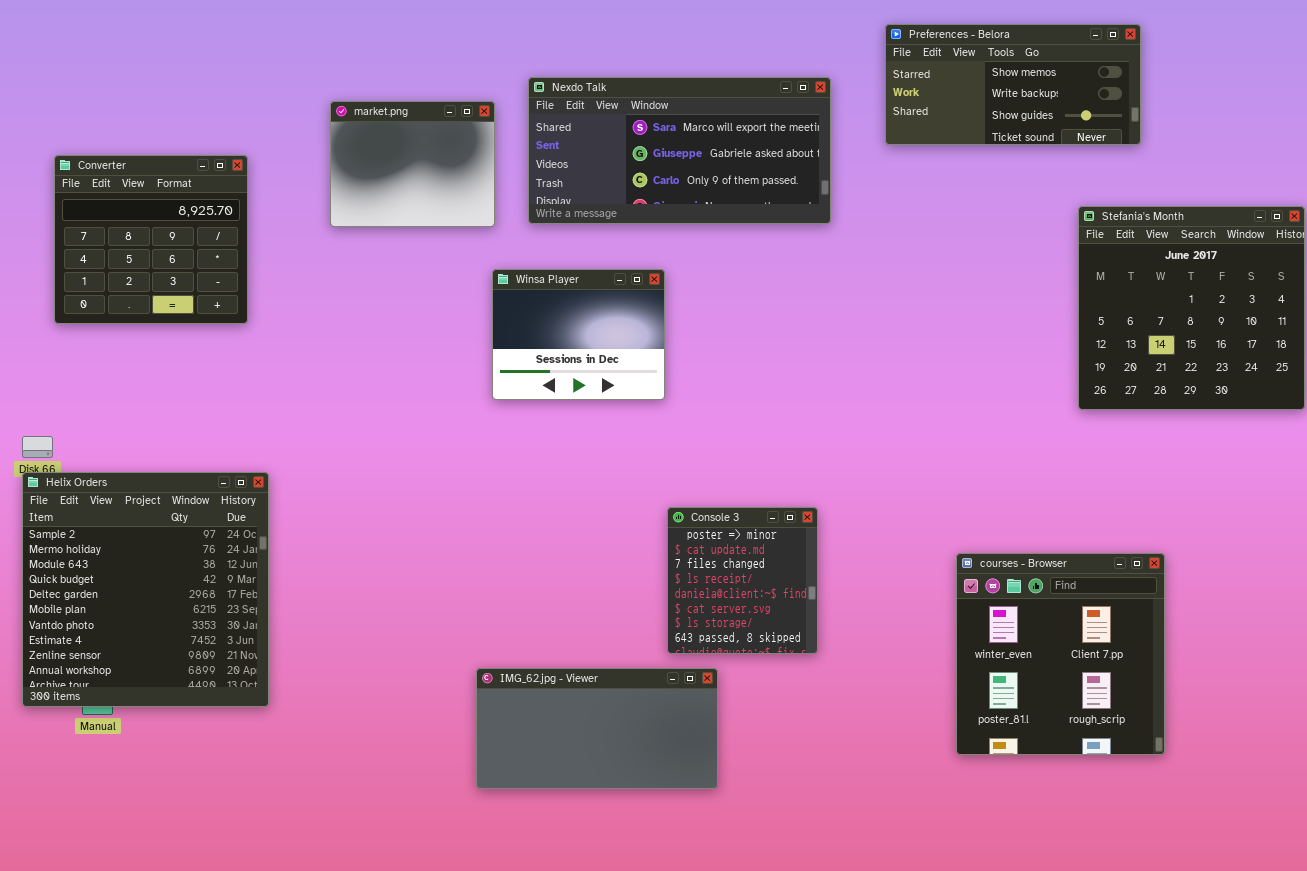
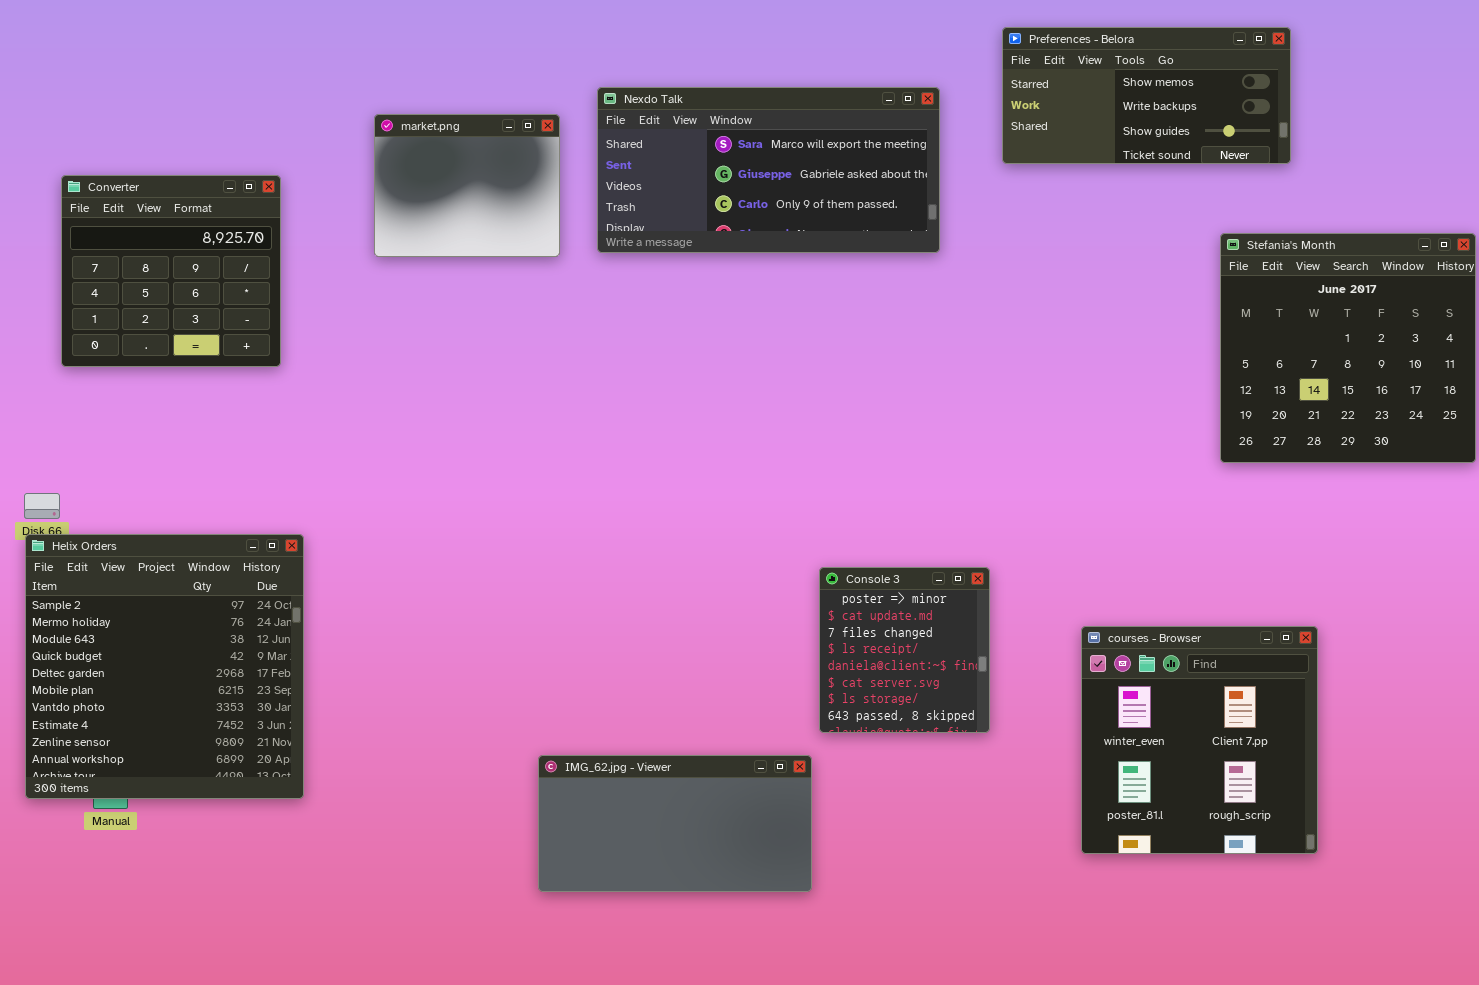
Winsa Player: [492,269,665,400] -> none, closed
Console 3: [667,507,818,654] -> [819,567,990,733], moved

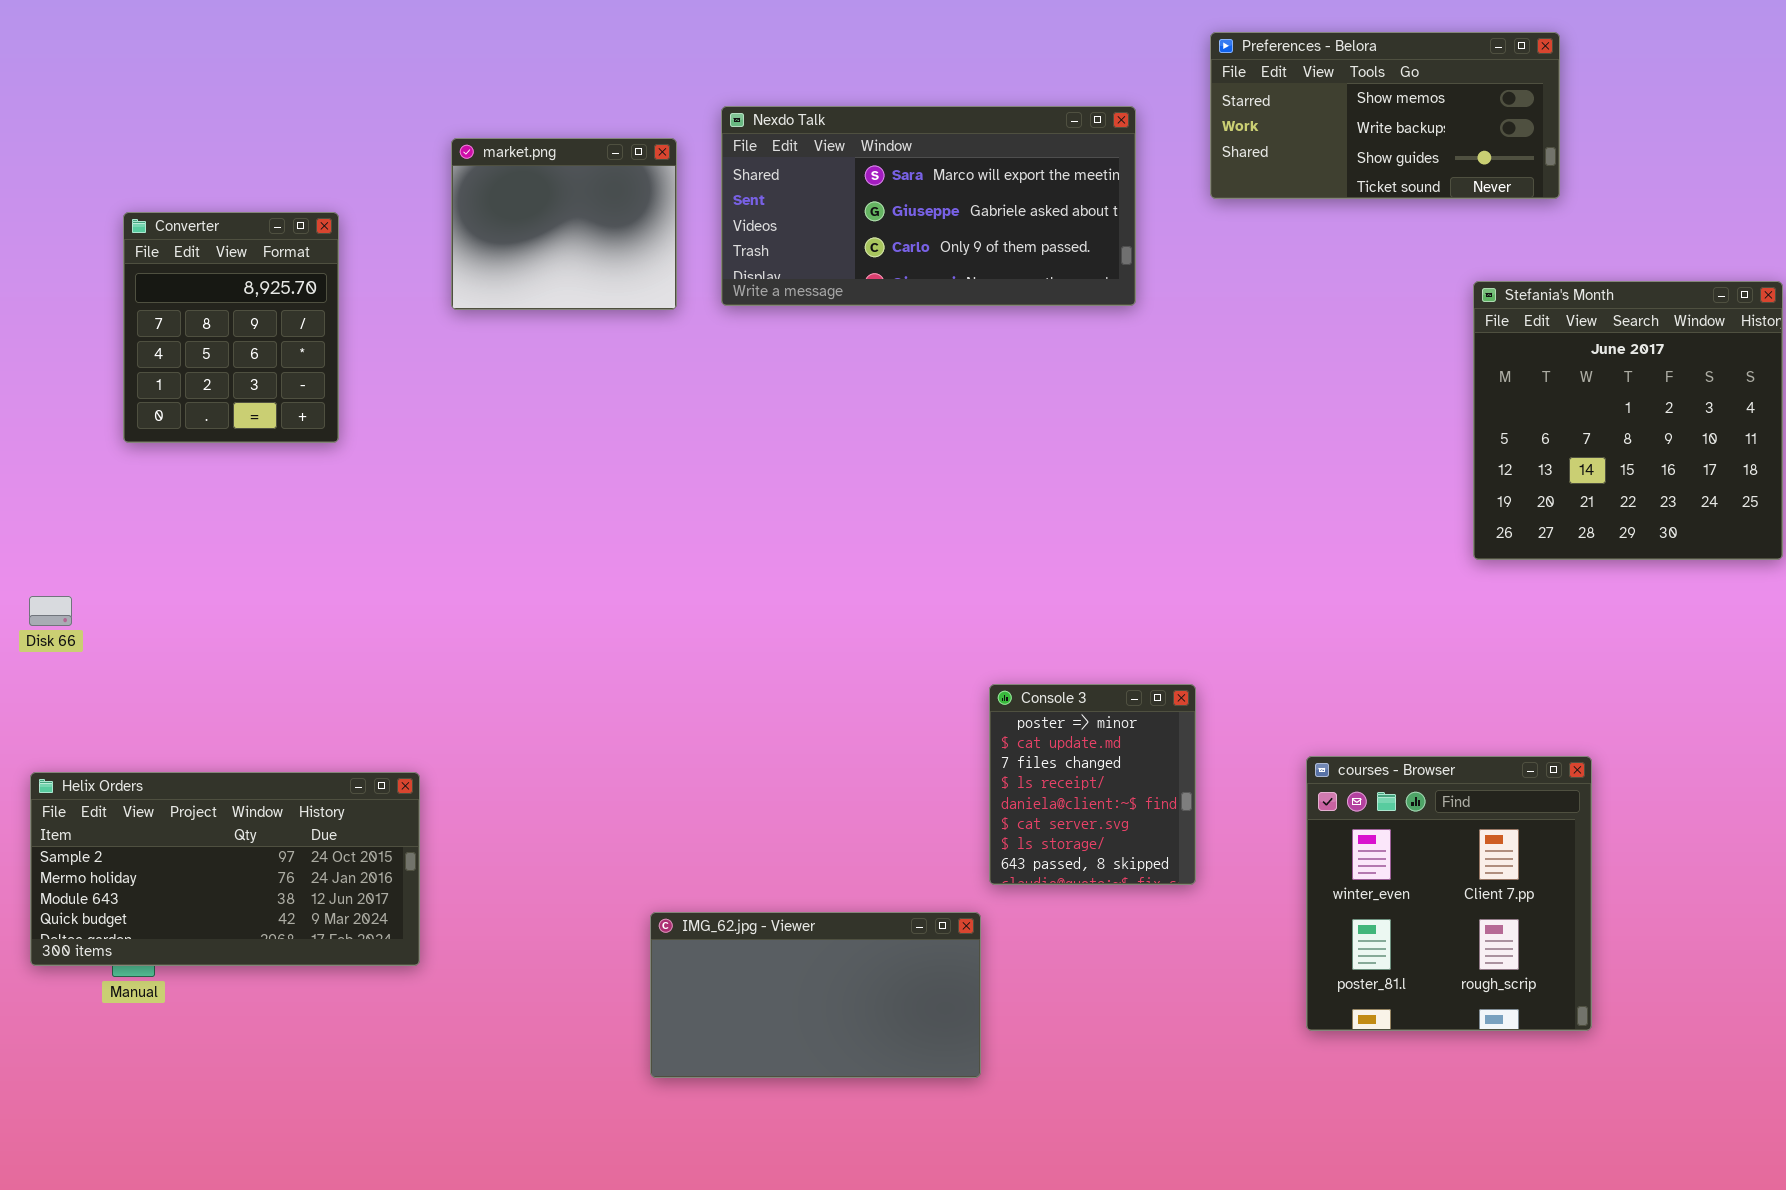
Converter: [61,175,281,367] -> [123,212,339,443], resized
Helix Orders: [25,534,304,799] -> [30,772,420,966], resized

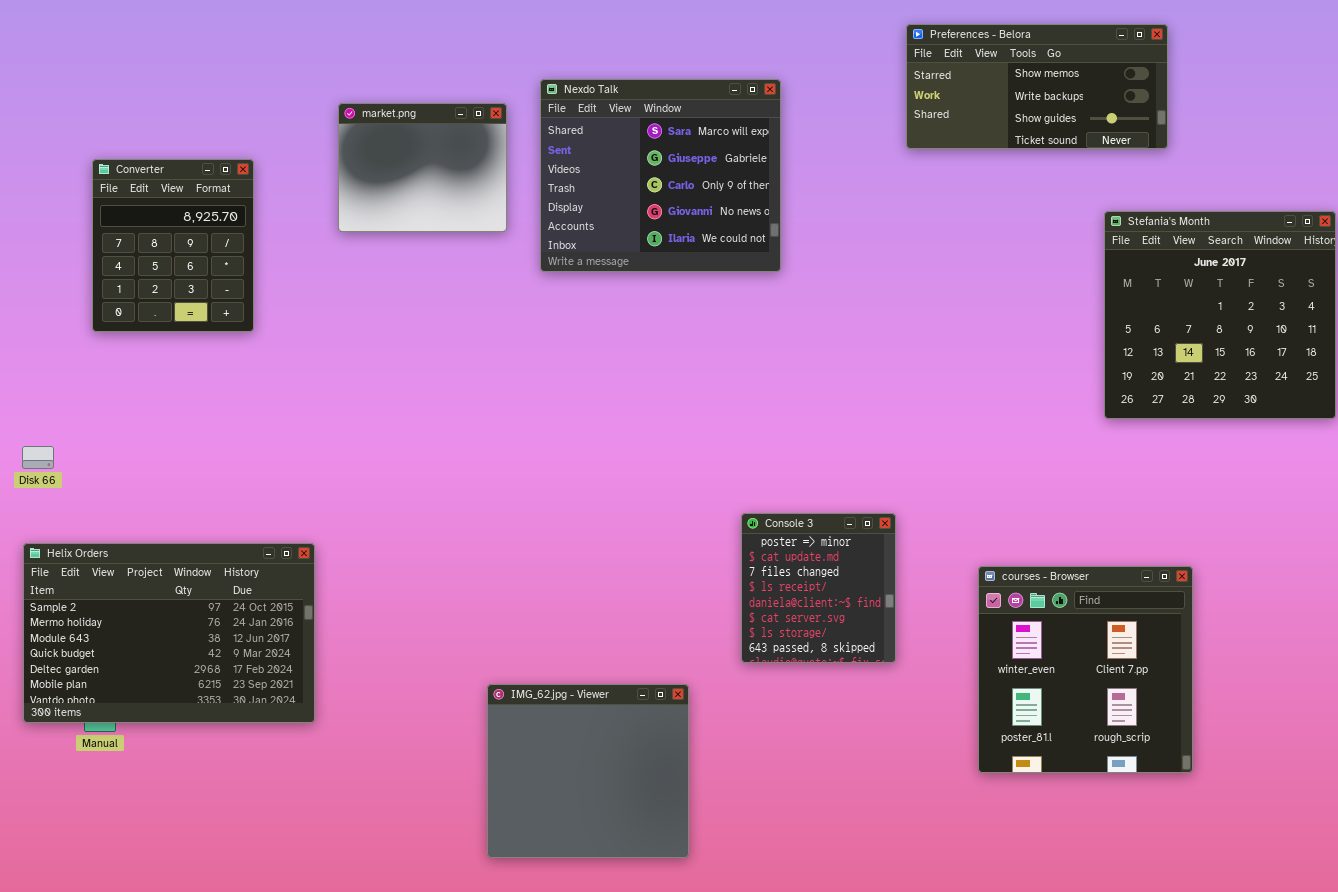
Nexdo Talk: [721,106,1136,306] -> [540,79,781,272], resized
Helix Orders: [30,772,420,966] -> [23,543,315,723], resized
IMG_62.jpg - Viewer: [650,912,981,1078] -> [487,684,689,858], resized

